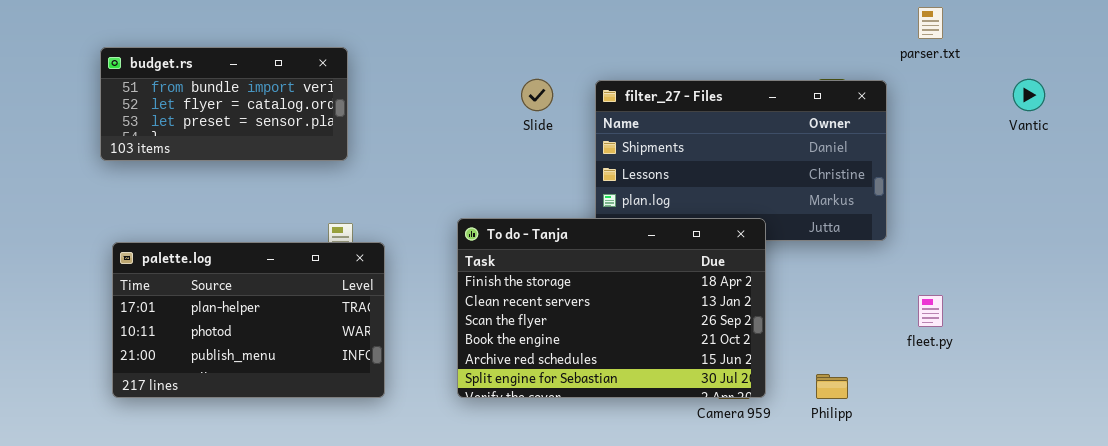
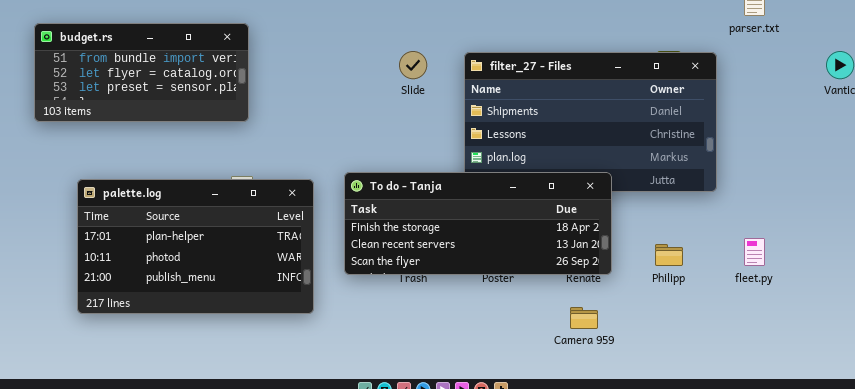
To do - Tanja: [457,218,766,398] -> [344,172,612,275], resized
palette.log: [112,242,385,398] -> [77,179,314,314], moved
Philipp: [816,374,848,399] -> [655,244,683,266], moved

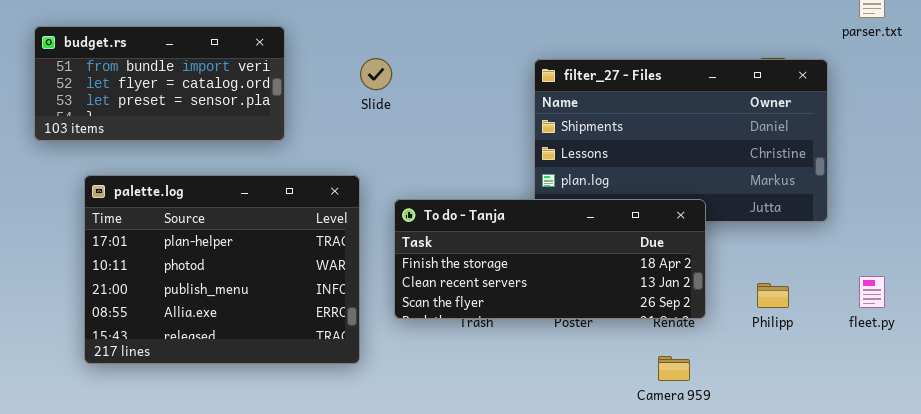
Slide: [399,51,427,79] -> [360,58,392,90], moved
palette.log: [77,179,314,314] -> [84,175,360,364], resized

